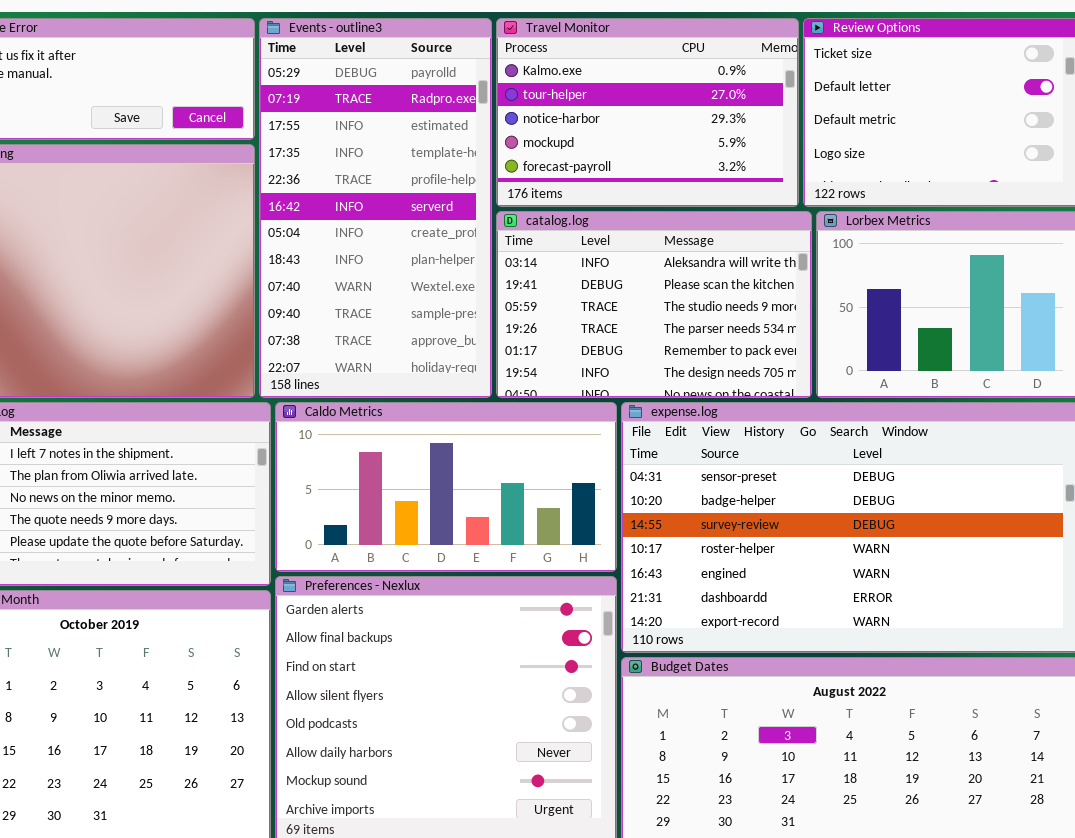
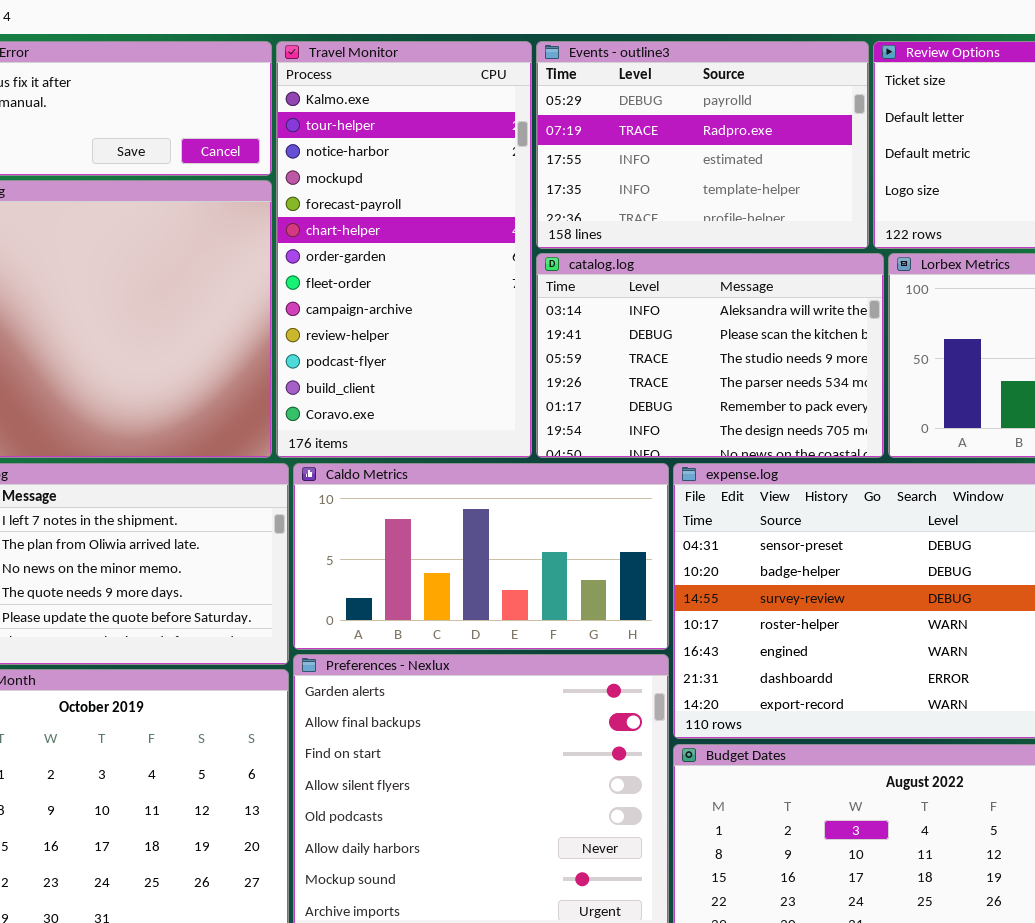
Events - outline3: [259,18,492,398] -> [536,41,869,249], moved, resized
Travel Monitor: [496,18,799,207] -> [276,41,532,458], moved, resized

